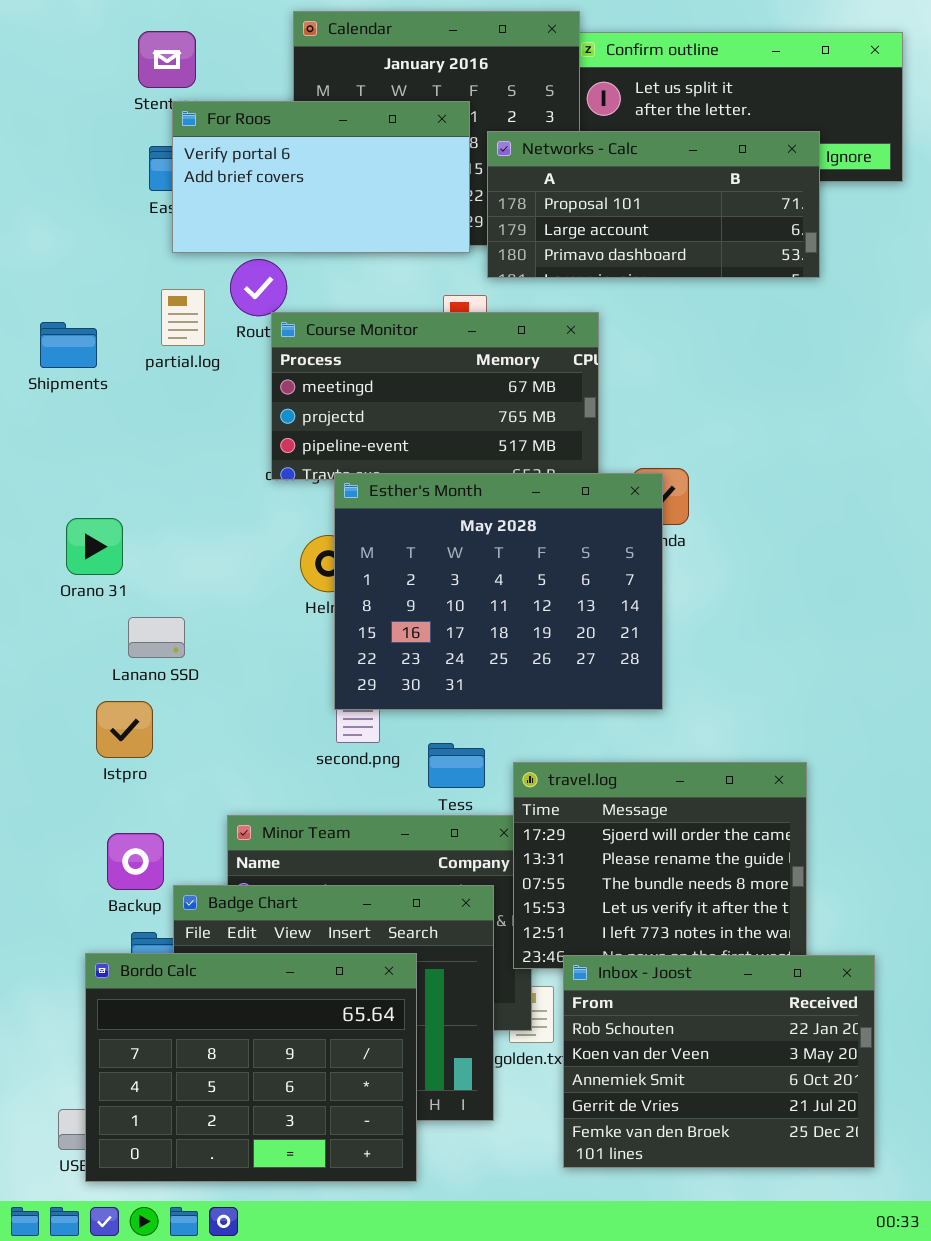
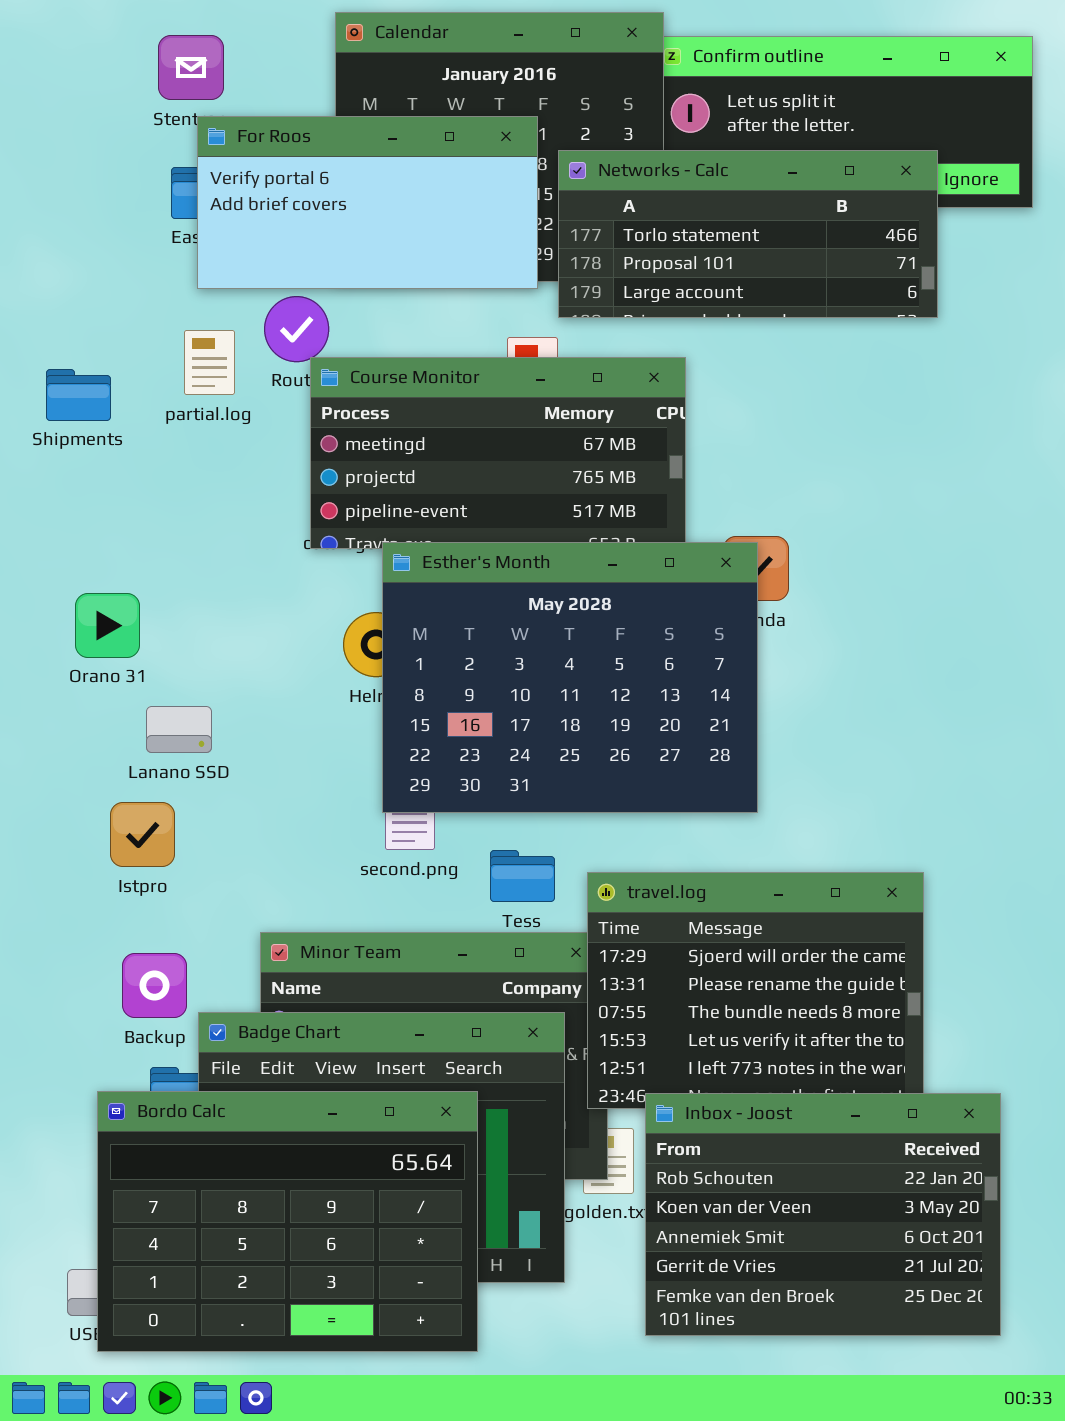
Networks - Calc: [487,131,820,278] -> [558,150,938,318], scrolled up 1 row

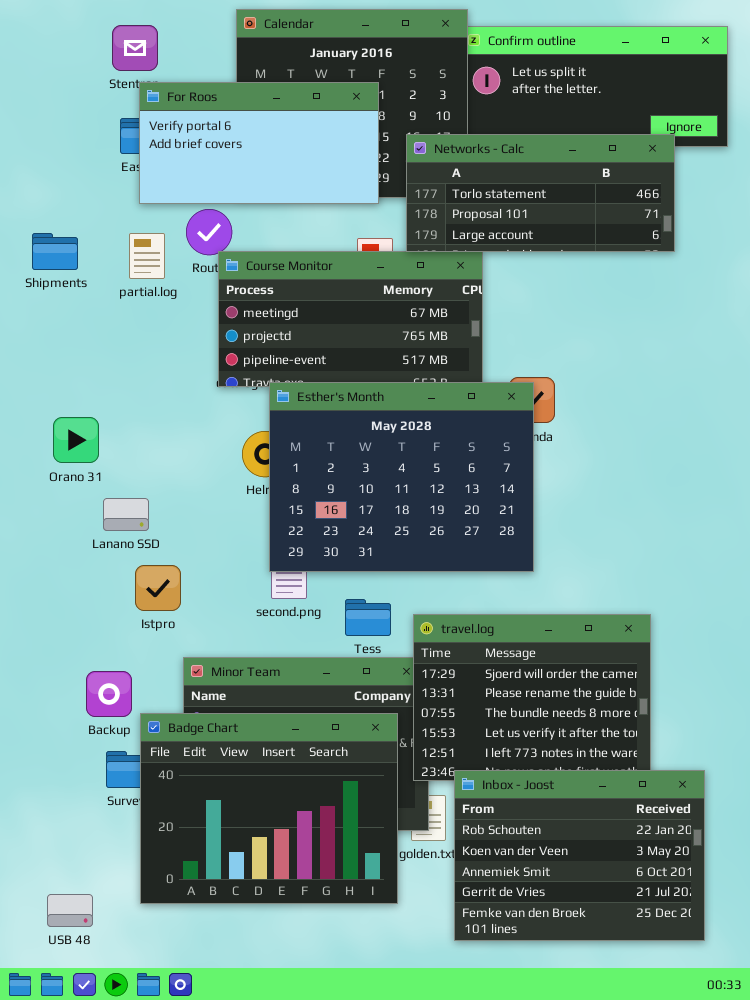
Networks - Calc: [558,150,938,318] -> [406,134,675,252], moved
Shipments: [46,369,111,421] -> [32,233,78,270], moved
Istpro: [110,802,175,867] -> [135,565,181,611], moved
Bordo Calc: [97,1091,478,1352] -> none, closed

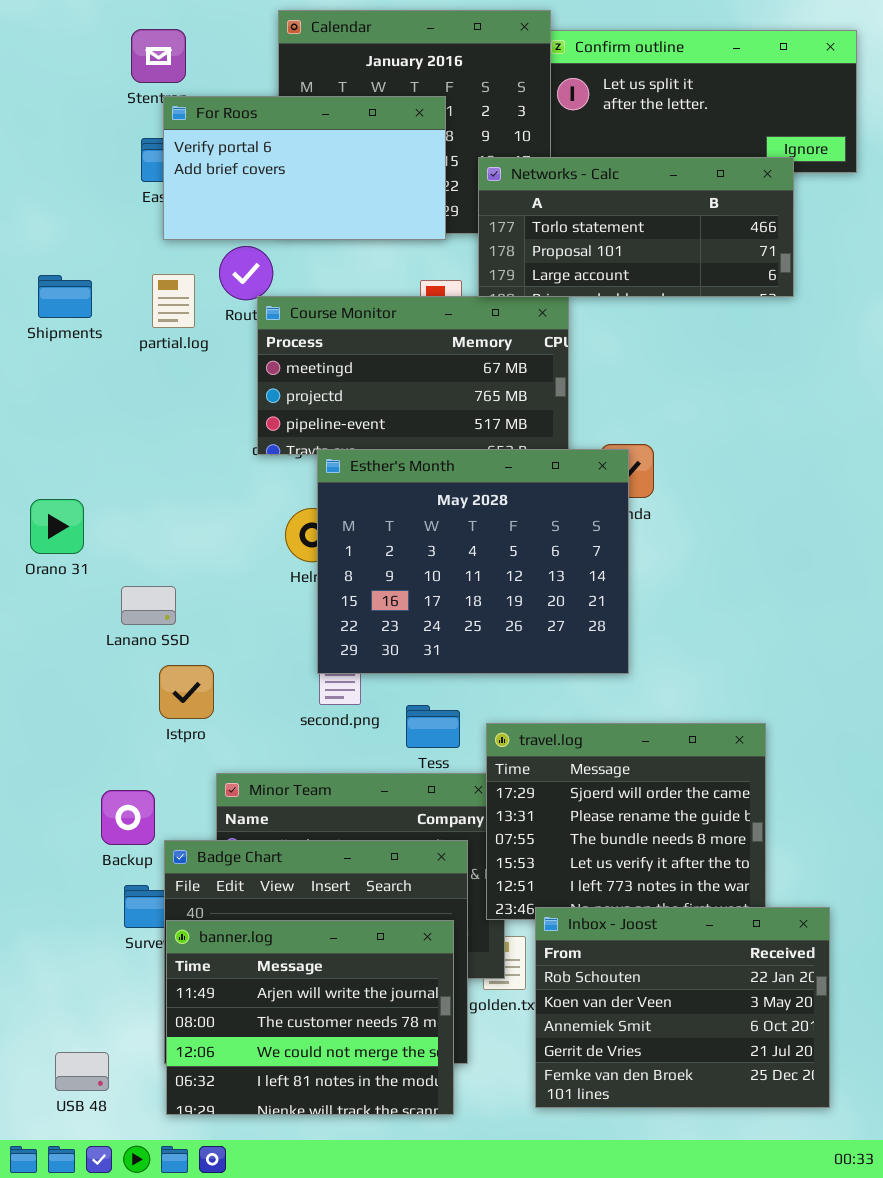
Orano 31: [53,417,99,463] -> [30,499,84,554], moved
banner.log: none -> [166,920,454,1115], opened

